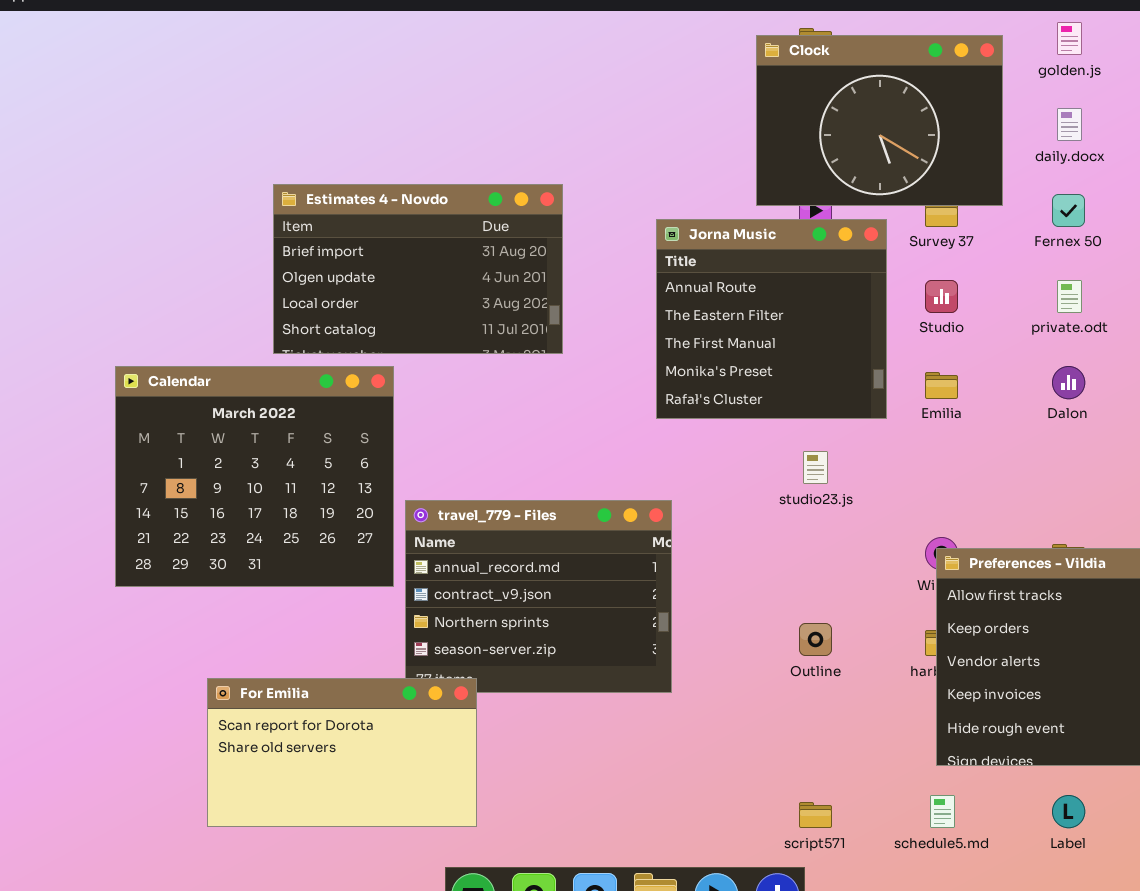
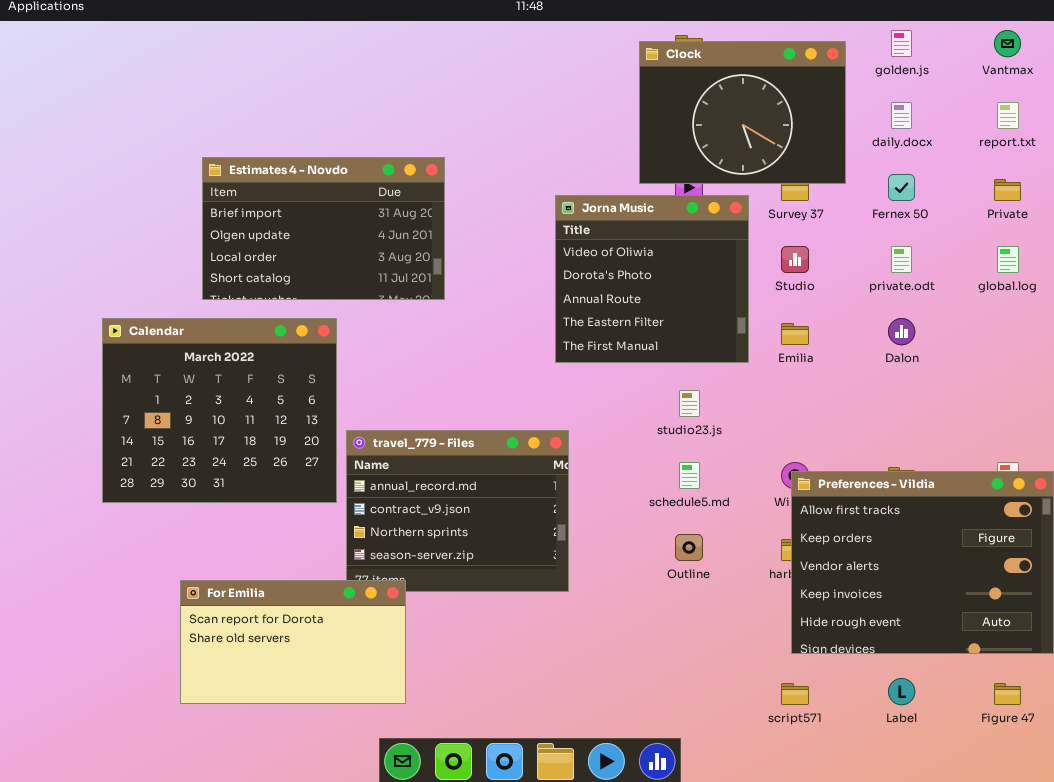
Estimates 4 - Novdo: [273,184,563,354] -> [202,157,445,300], moved
Jorna Music: [656,219,887,419] -> [555,195,749,363], scrolled up 2 rows
schedule5.md: [930,795,955,828] -> [679,462,700,489], moved
script571: [799,802,832,828] -> [781,683,809,705], moved

